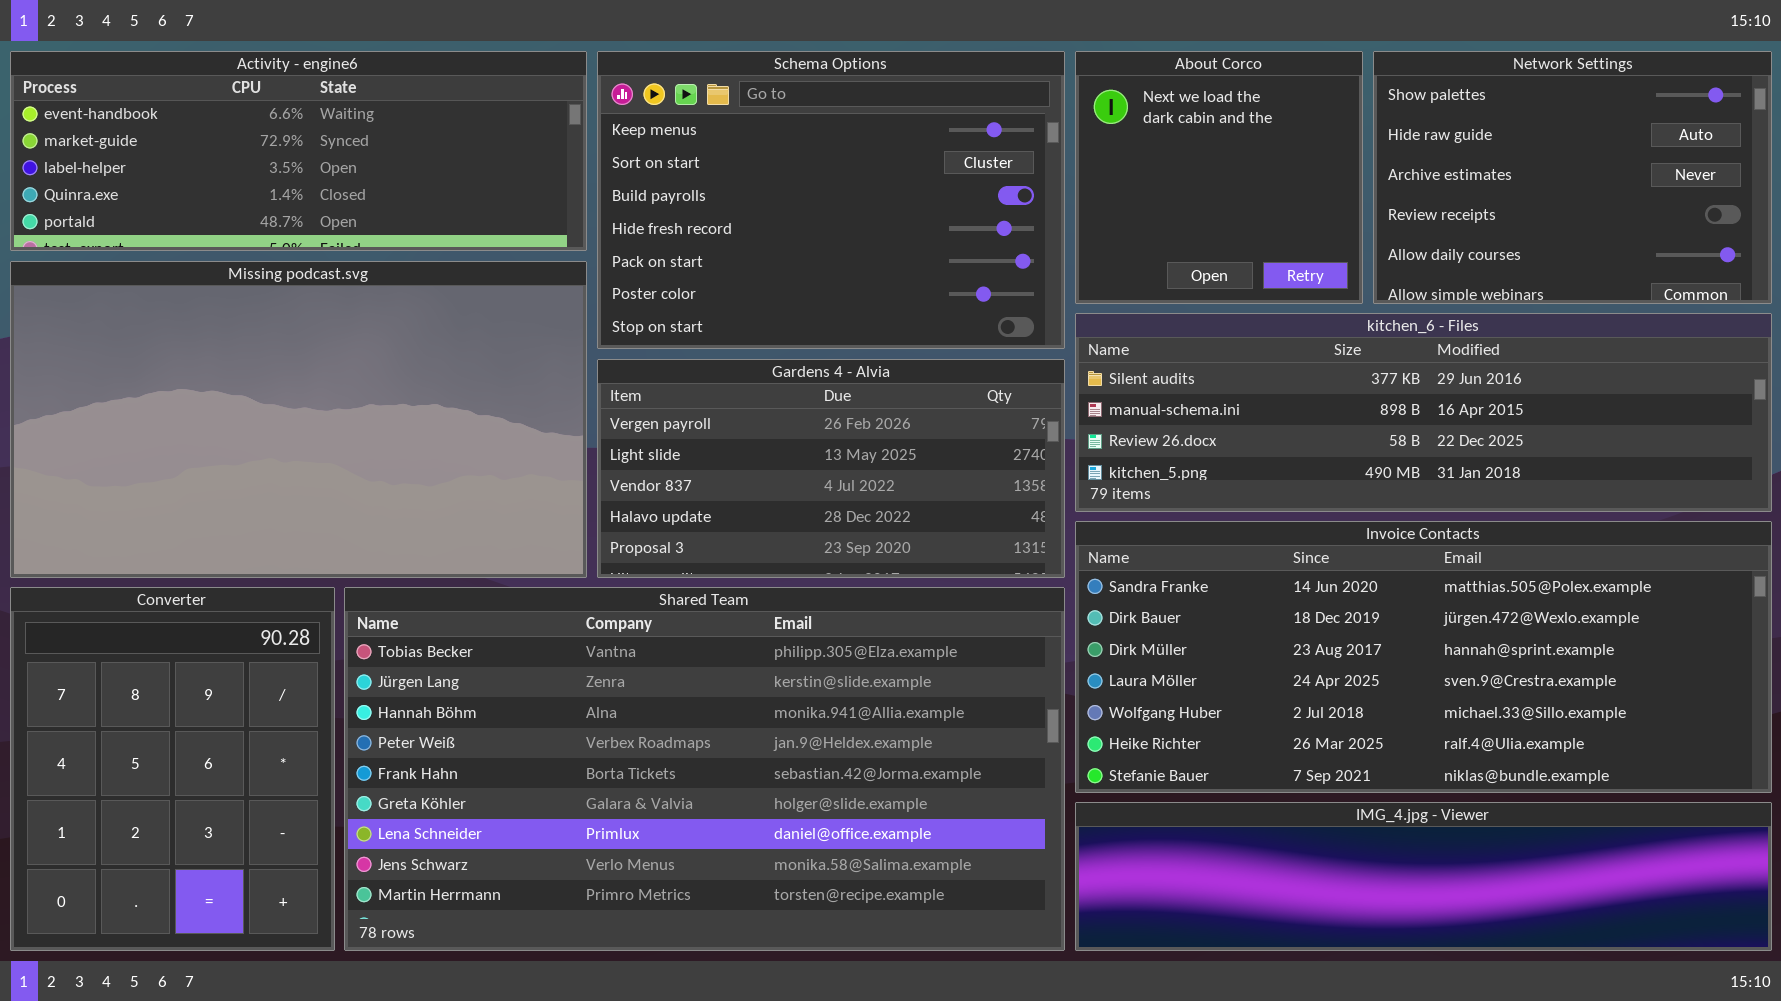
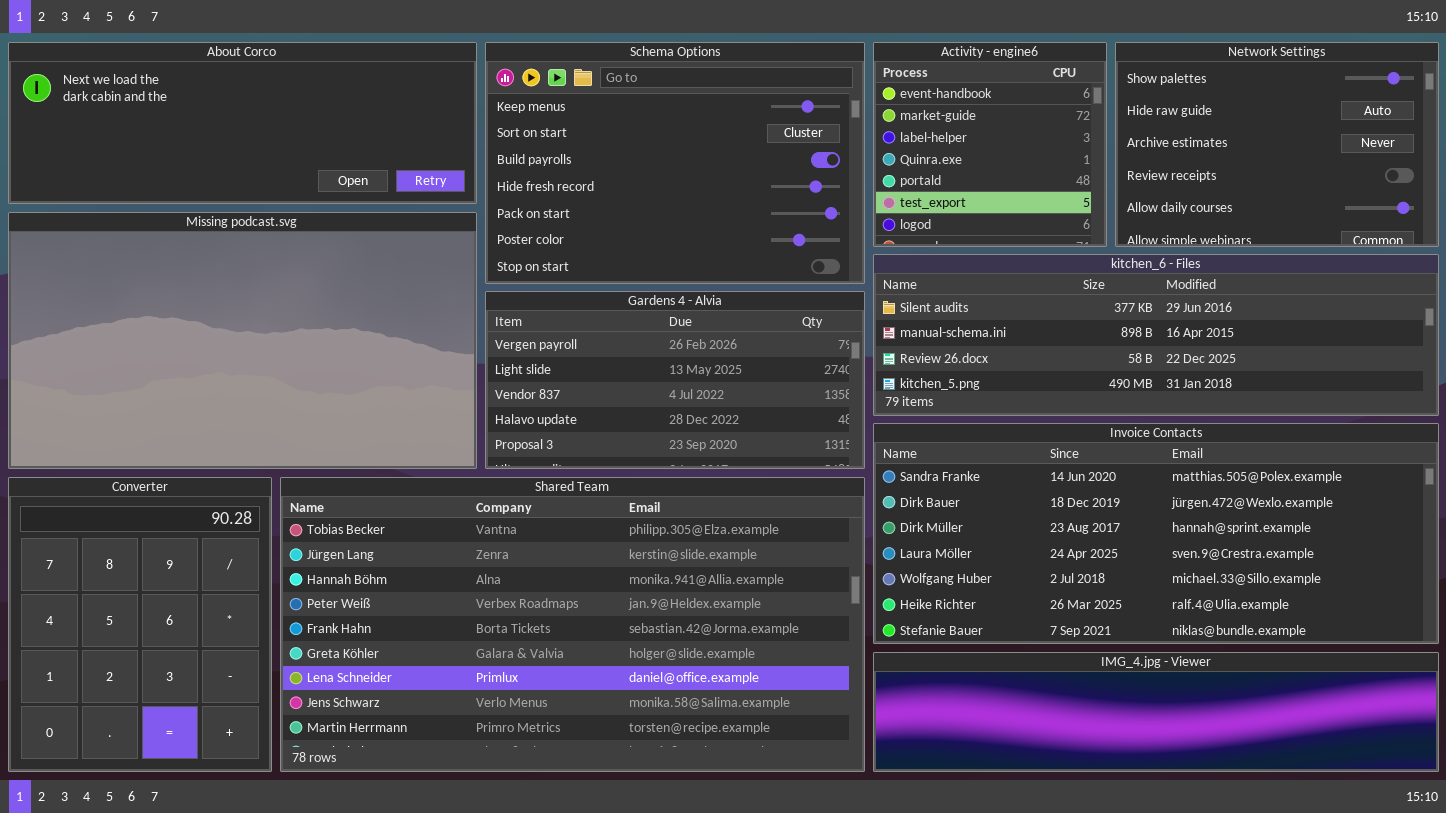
Activity - engine6: [10,51,587,251] -> [873,42,1107,247], moved, resized
About Corco: [1075,51,1363,304] -> [8,42,477,204], moved, resized

